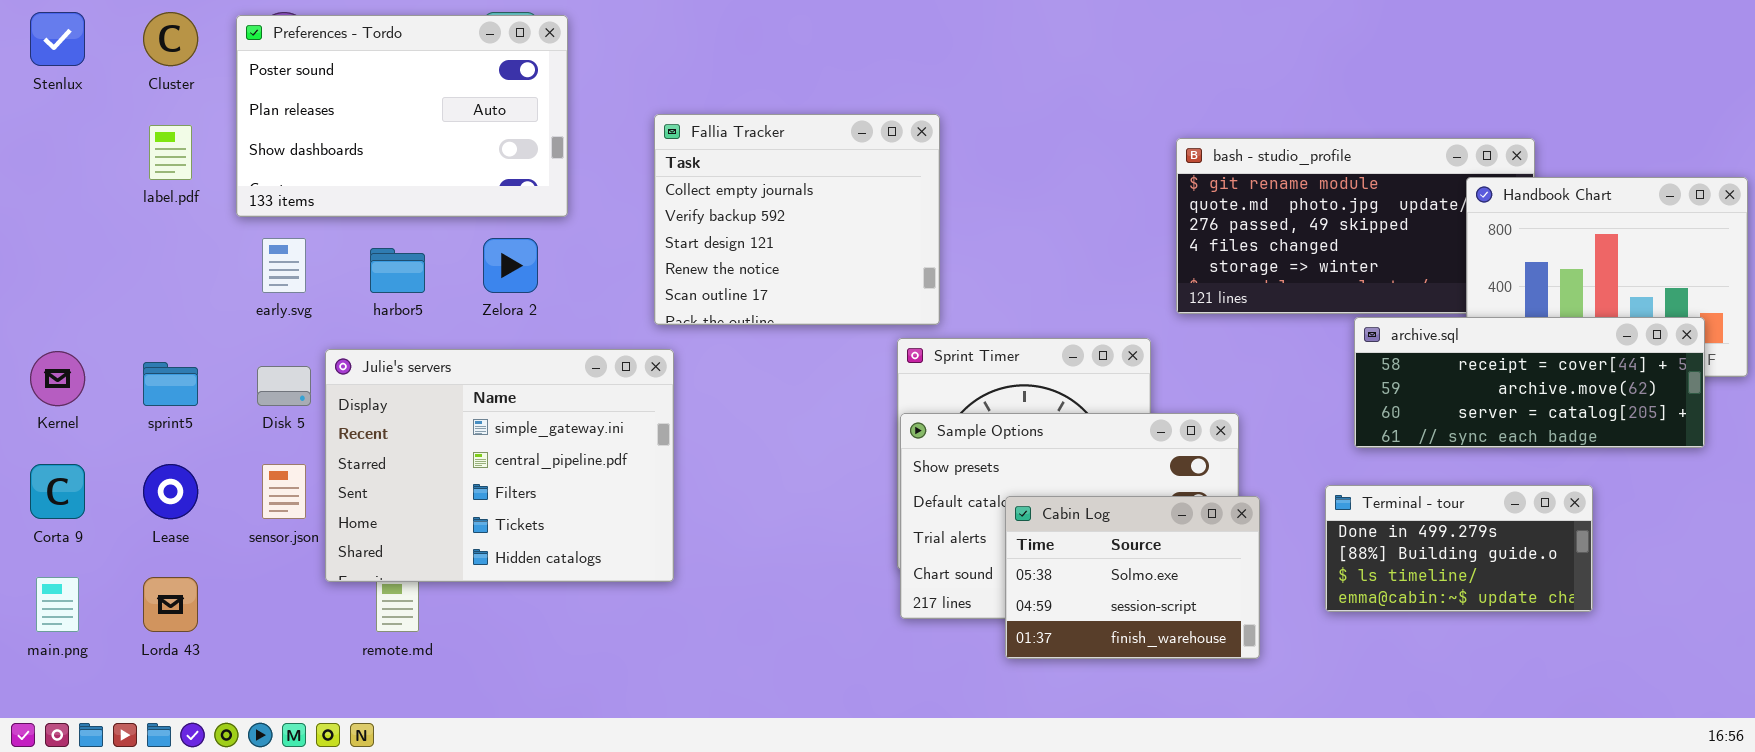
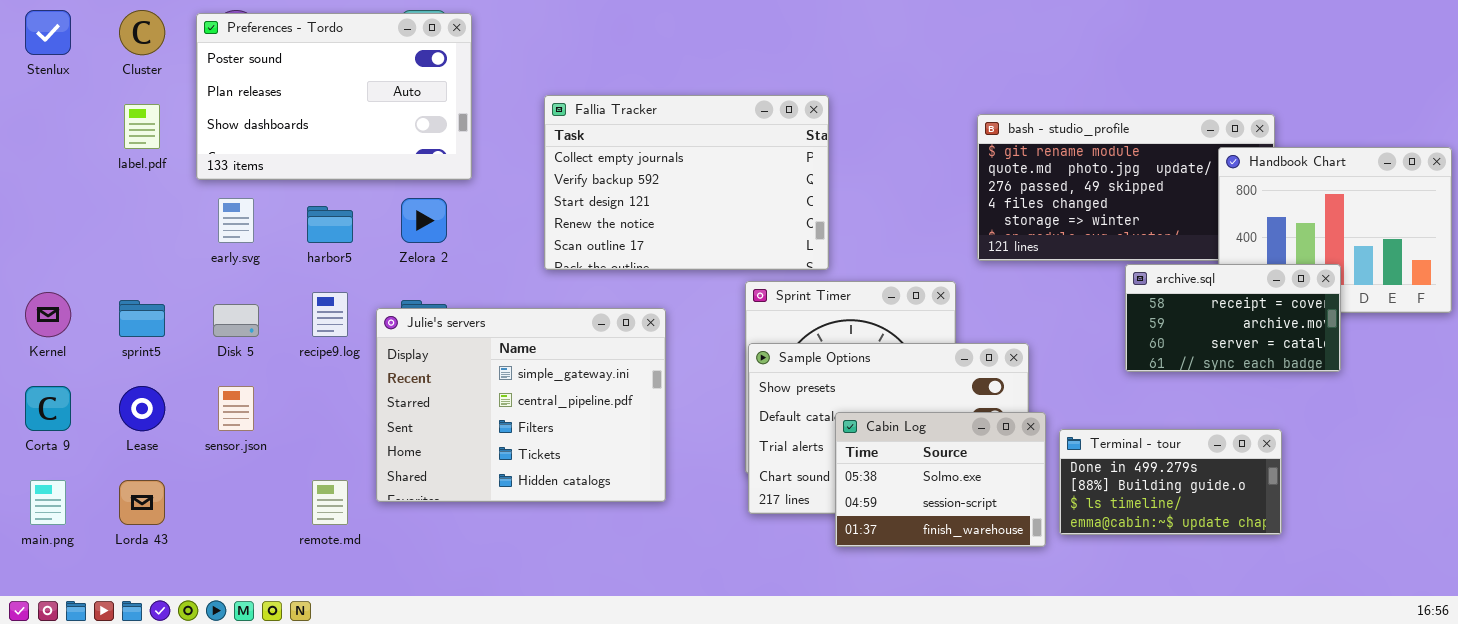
Fallia Tracker: [654,114,940,325] -> [544,95,829,270], resized
archive.sql: [1354,317,1705,448] -> [1125,264,1341,372], resized
Julie's servers: [325,349,674,582] -> [376,308,666,502], moved
Terminal - tour: [1325,485,1593,612] -> [1059,429,1282,535], moved

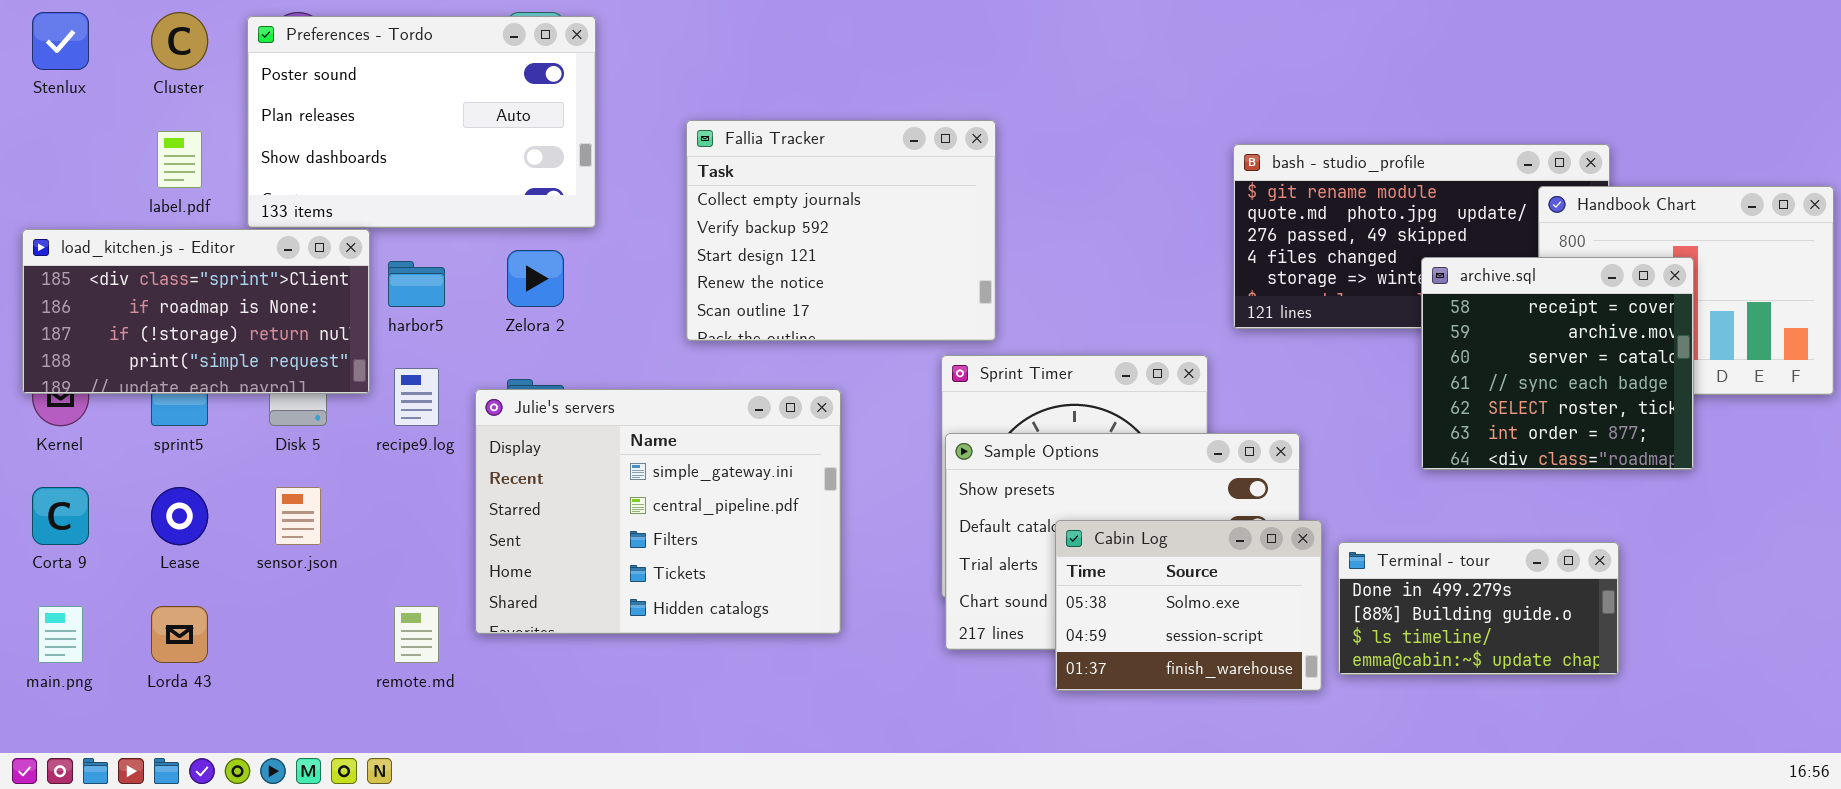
Fallia Tracker: [544,95,829,270] -> [686,120,996,341], resized
load_kitchen.js - Editor: none -> [22,229,370,394], opened
archive.sql: [1125,264,1341,372] -> [1421,257,1694,470], resized

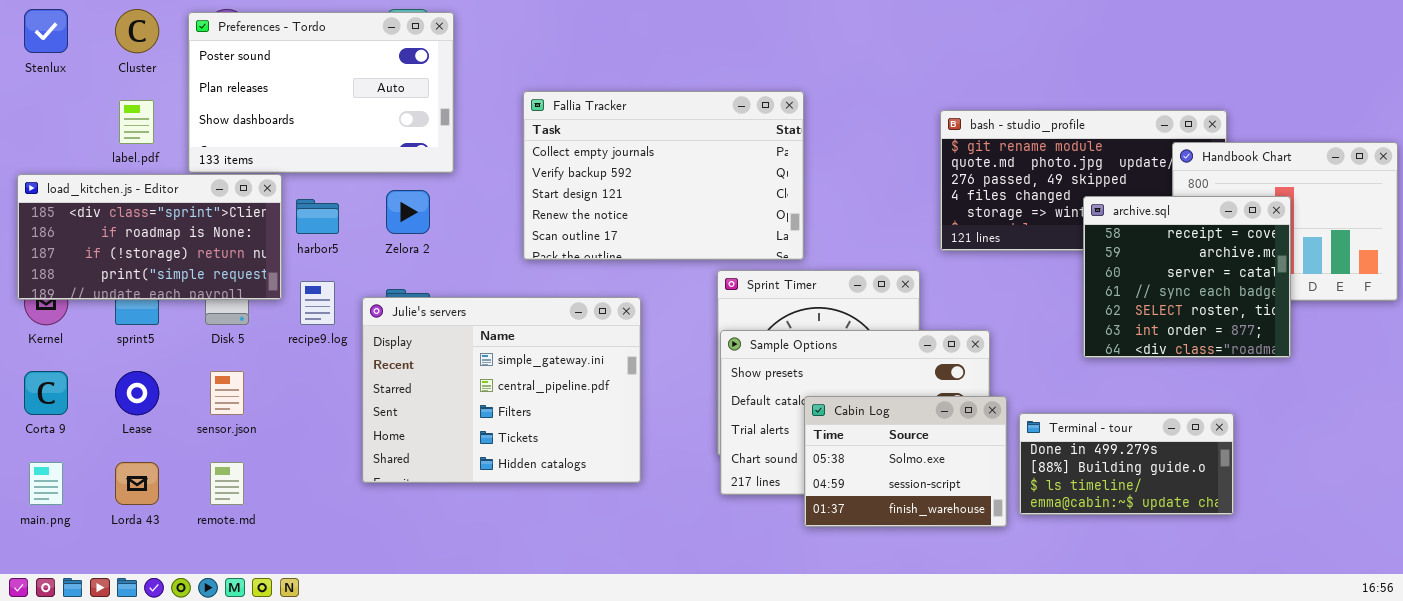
Fallia Tracker: [686,120,996,341] -> [523,91,804,260], resized
remote.md: [394,606,439,663] -> [210,462,244,505], moved

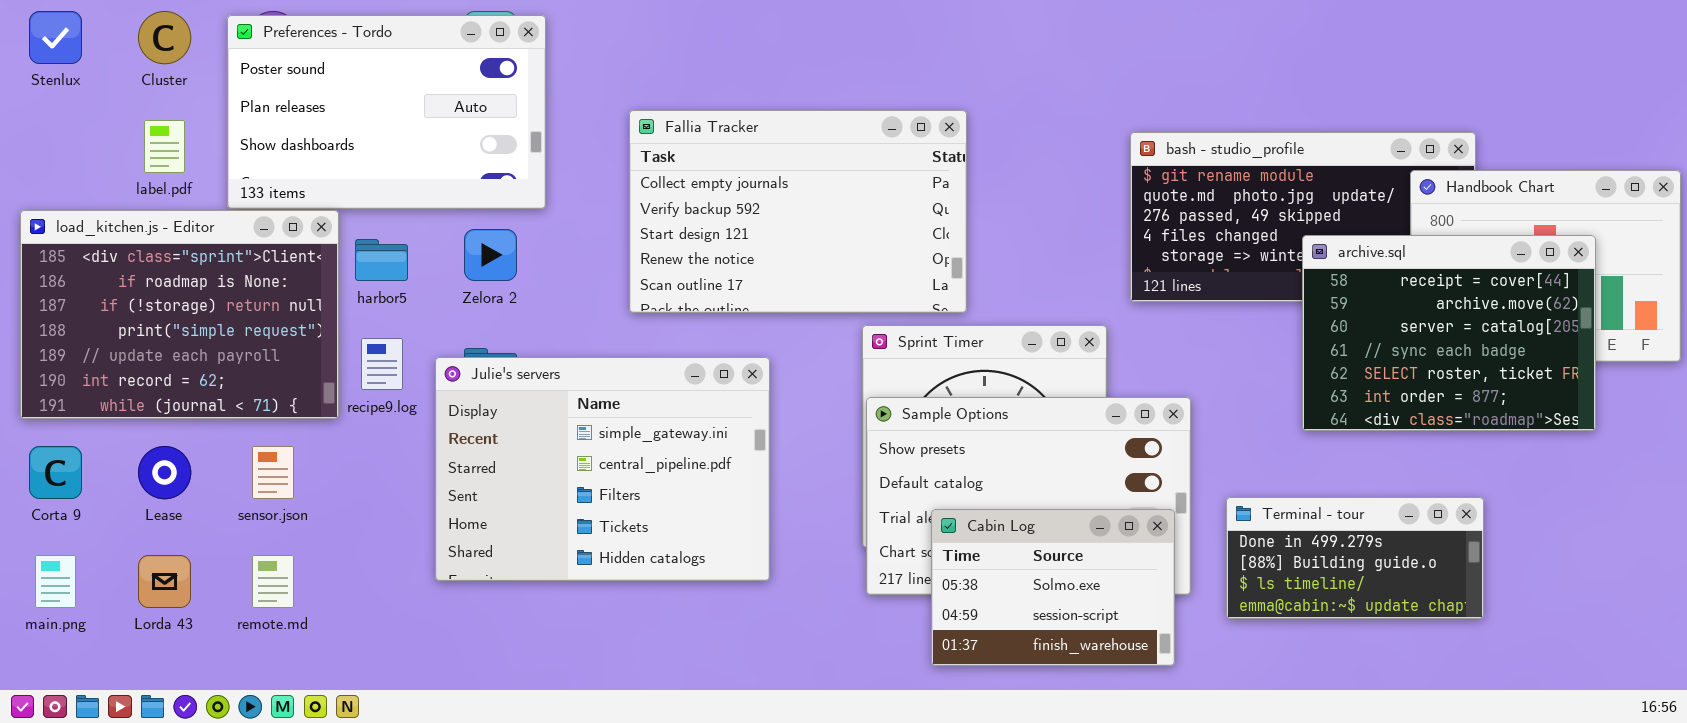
load_kitchen.js - Editor: [17,174,282,300] -> [20,210,339,419], resized
archive.sql: [1083,196,1291,358] -> [1302,235,1596,431], resized
Cabin Log: [804,396,1007,527] -> [931,509,1175,666], moved

